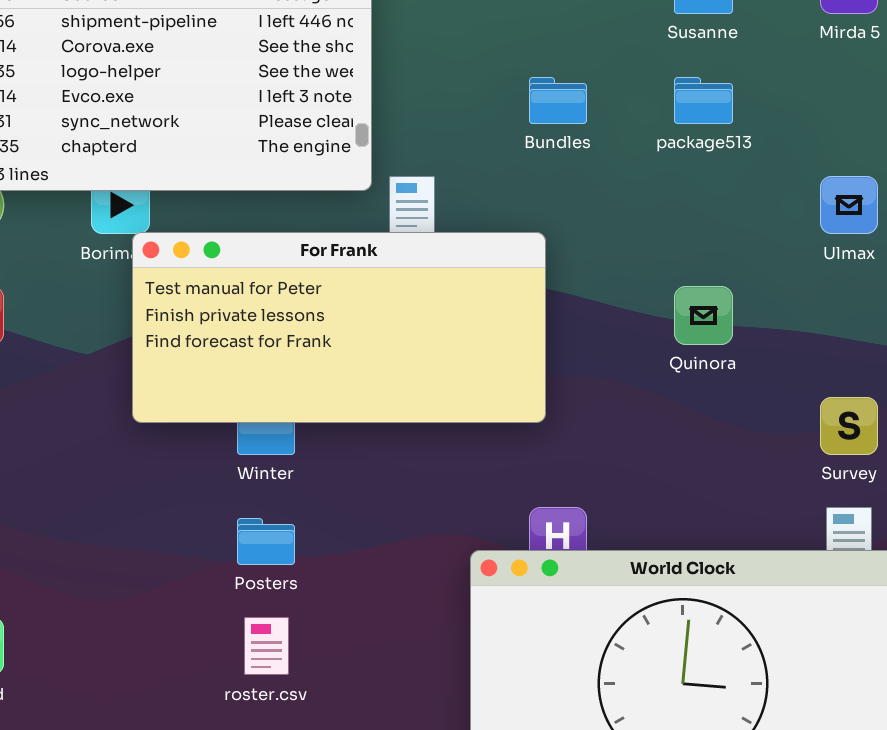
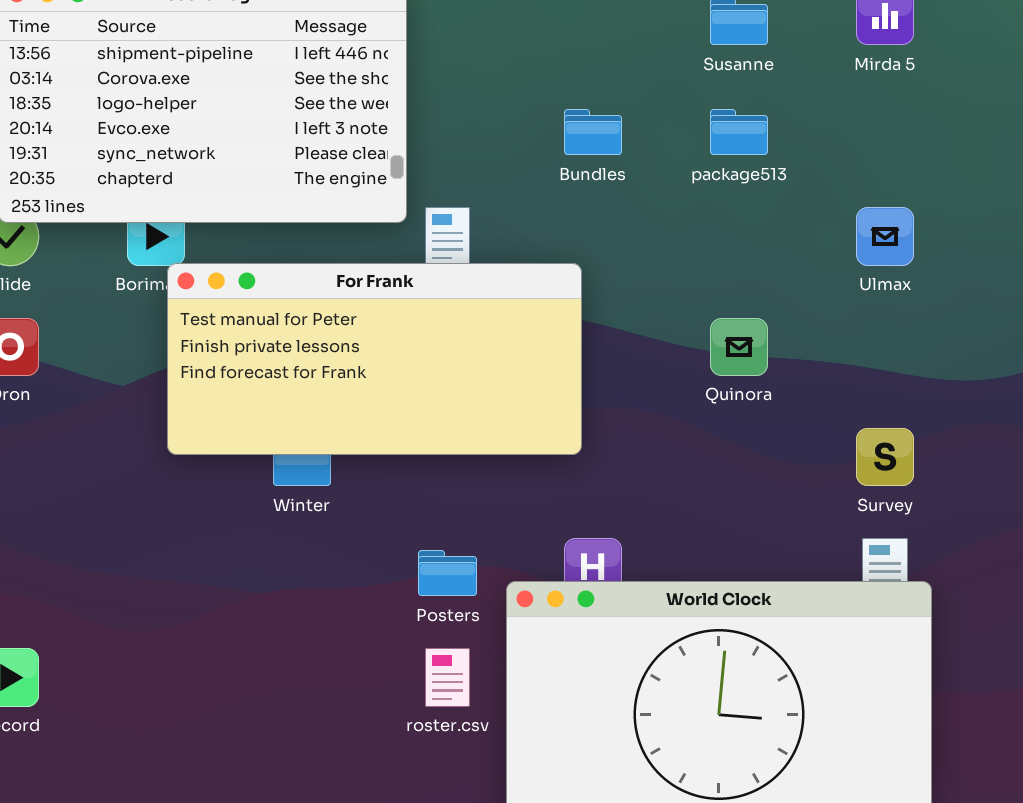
Posters: [237,518,295,565] -> [418,550,477,596], moved
roster.csv: [244,617,289,675] -> [425,648,470,707], moved

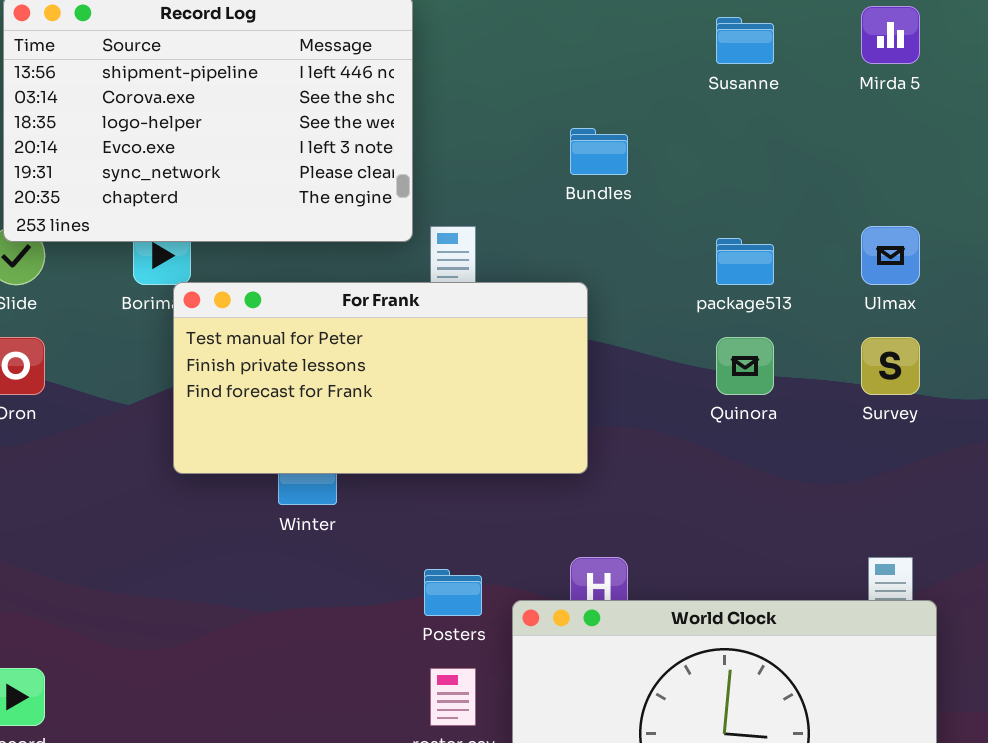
package513: [710,109,768,155] -> [716,238,774,285], moved
Survey: [856,428,914,486] -> [861,337,920,395], moved

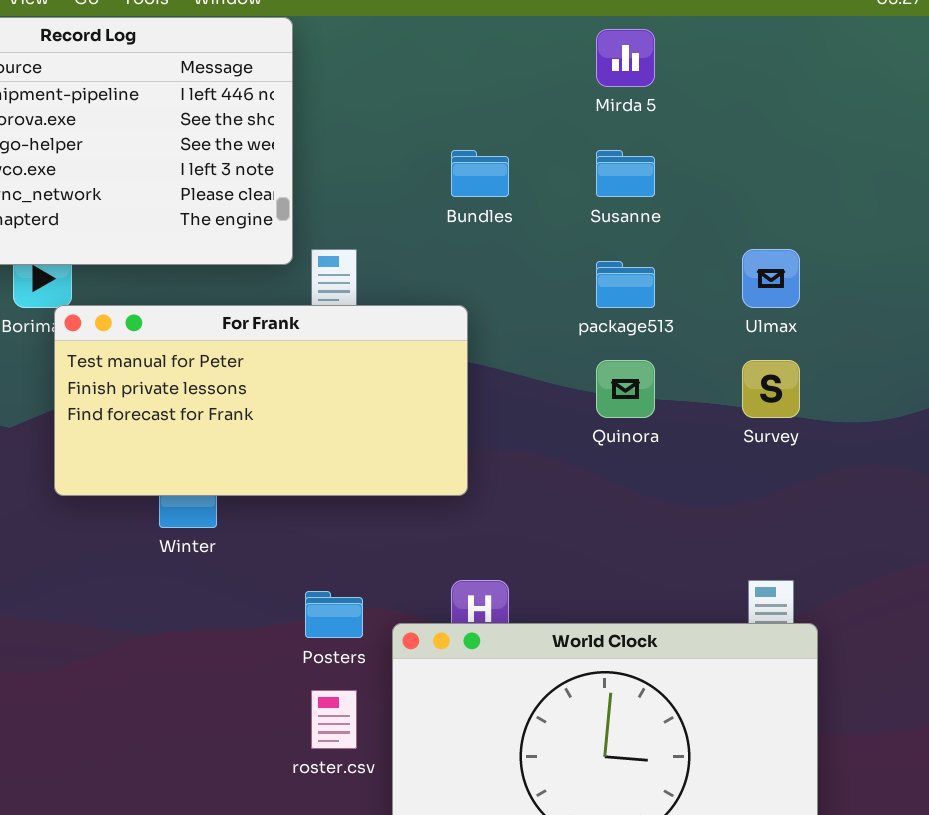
Mirda 5: [861,6,920,64] -> [596,29,655,87], moved
Susanne: [716,17,774,64] -> [596,150,655,197], moved

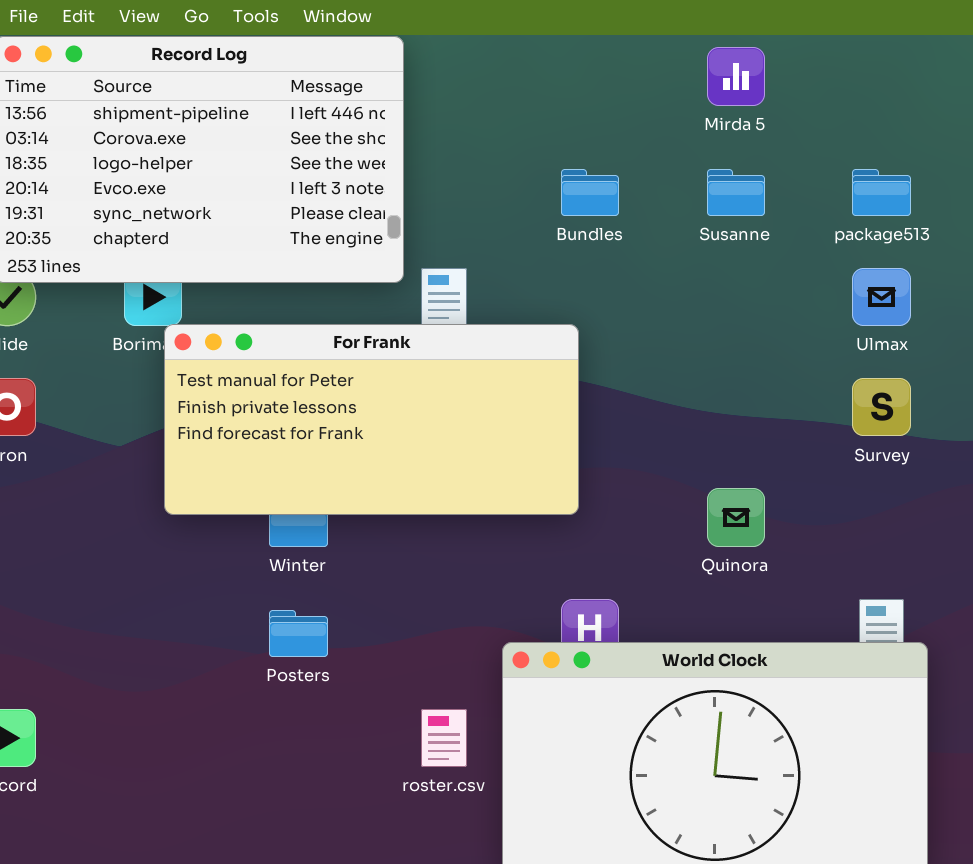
package513: [596,261,655,308] -> [852,169,911,216], moved
Quinora: [596,360,655,418] -> [707,488,765,547], moved
Posters: [305,591,363,638] -> [269,610,328,657], moved

